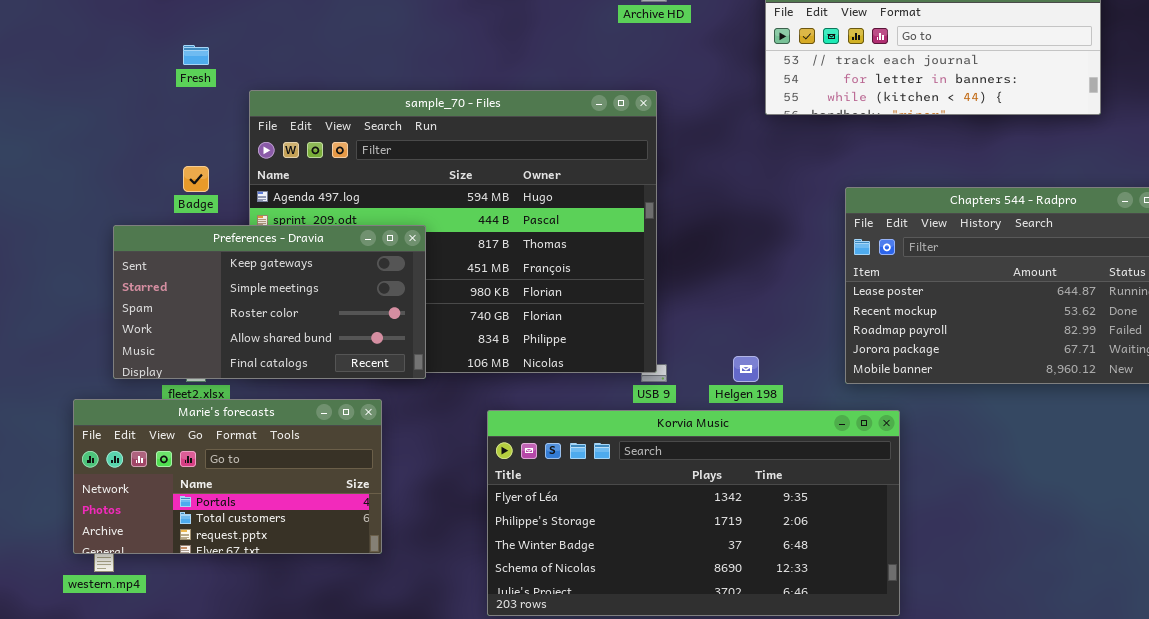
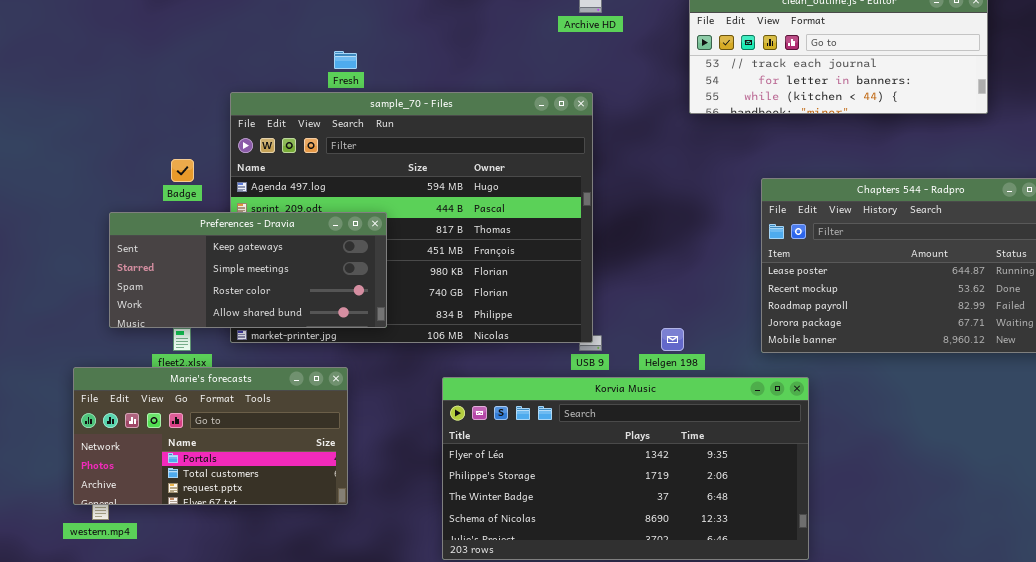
Fresh: [183,45,209,65] -> [334,51,357,69], moved
Preferences - Dravia: [113,225,426,379] -> [109,212,387,328], resized

